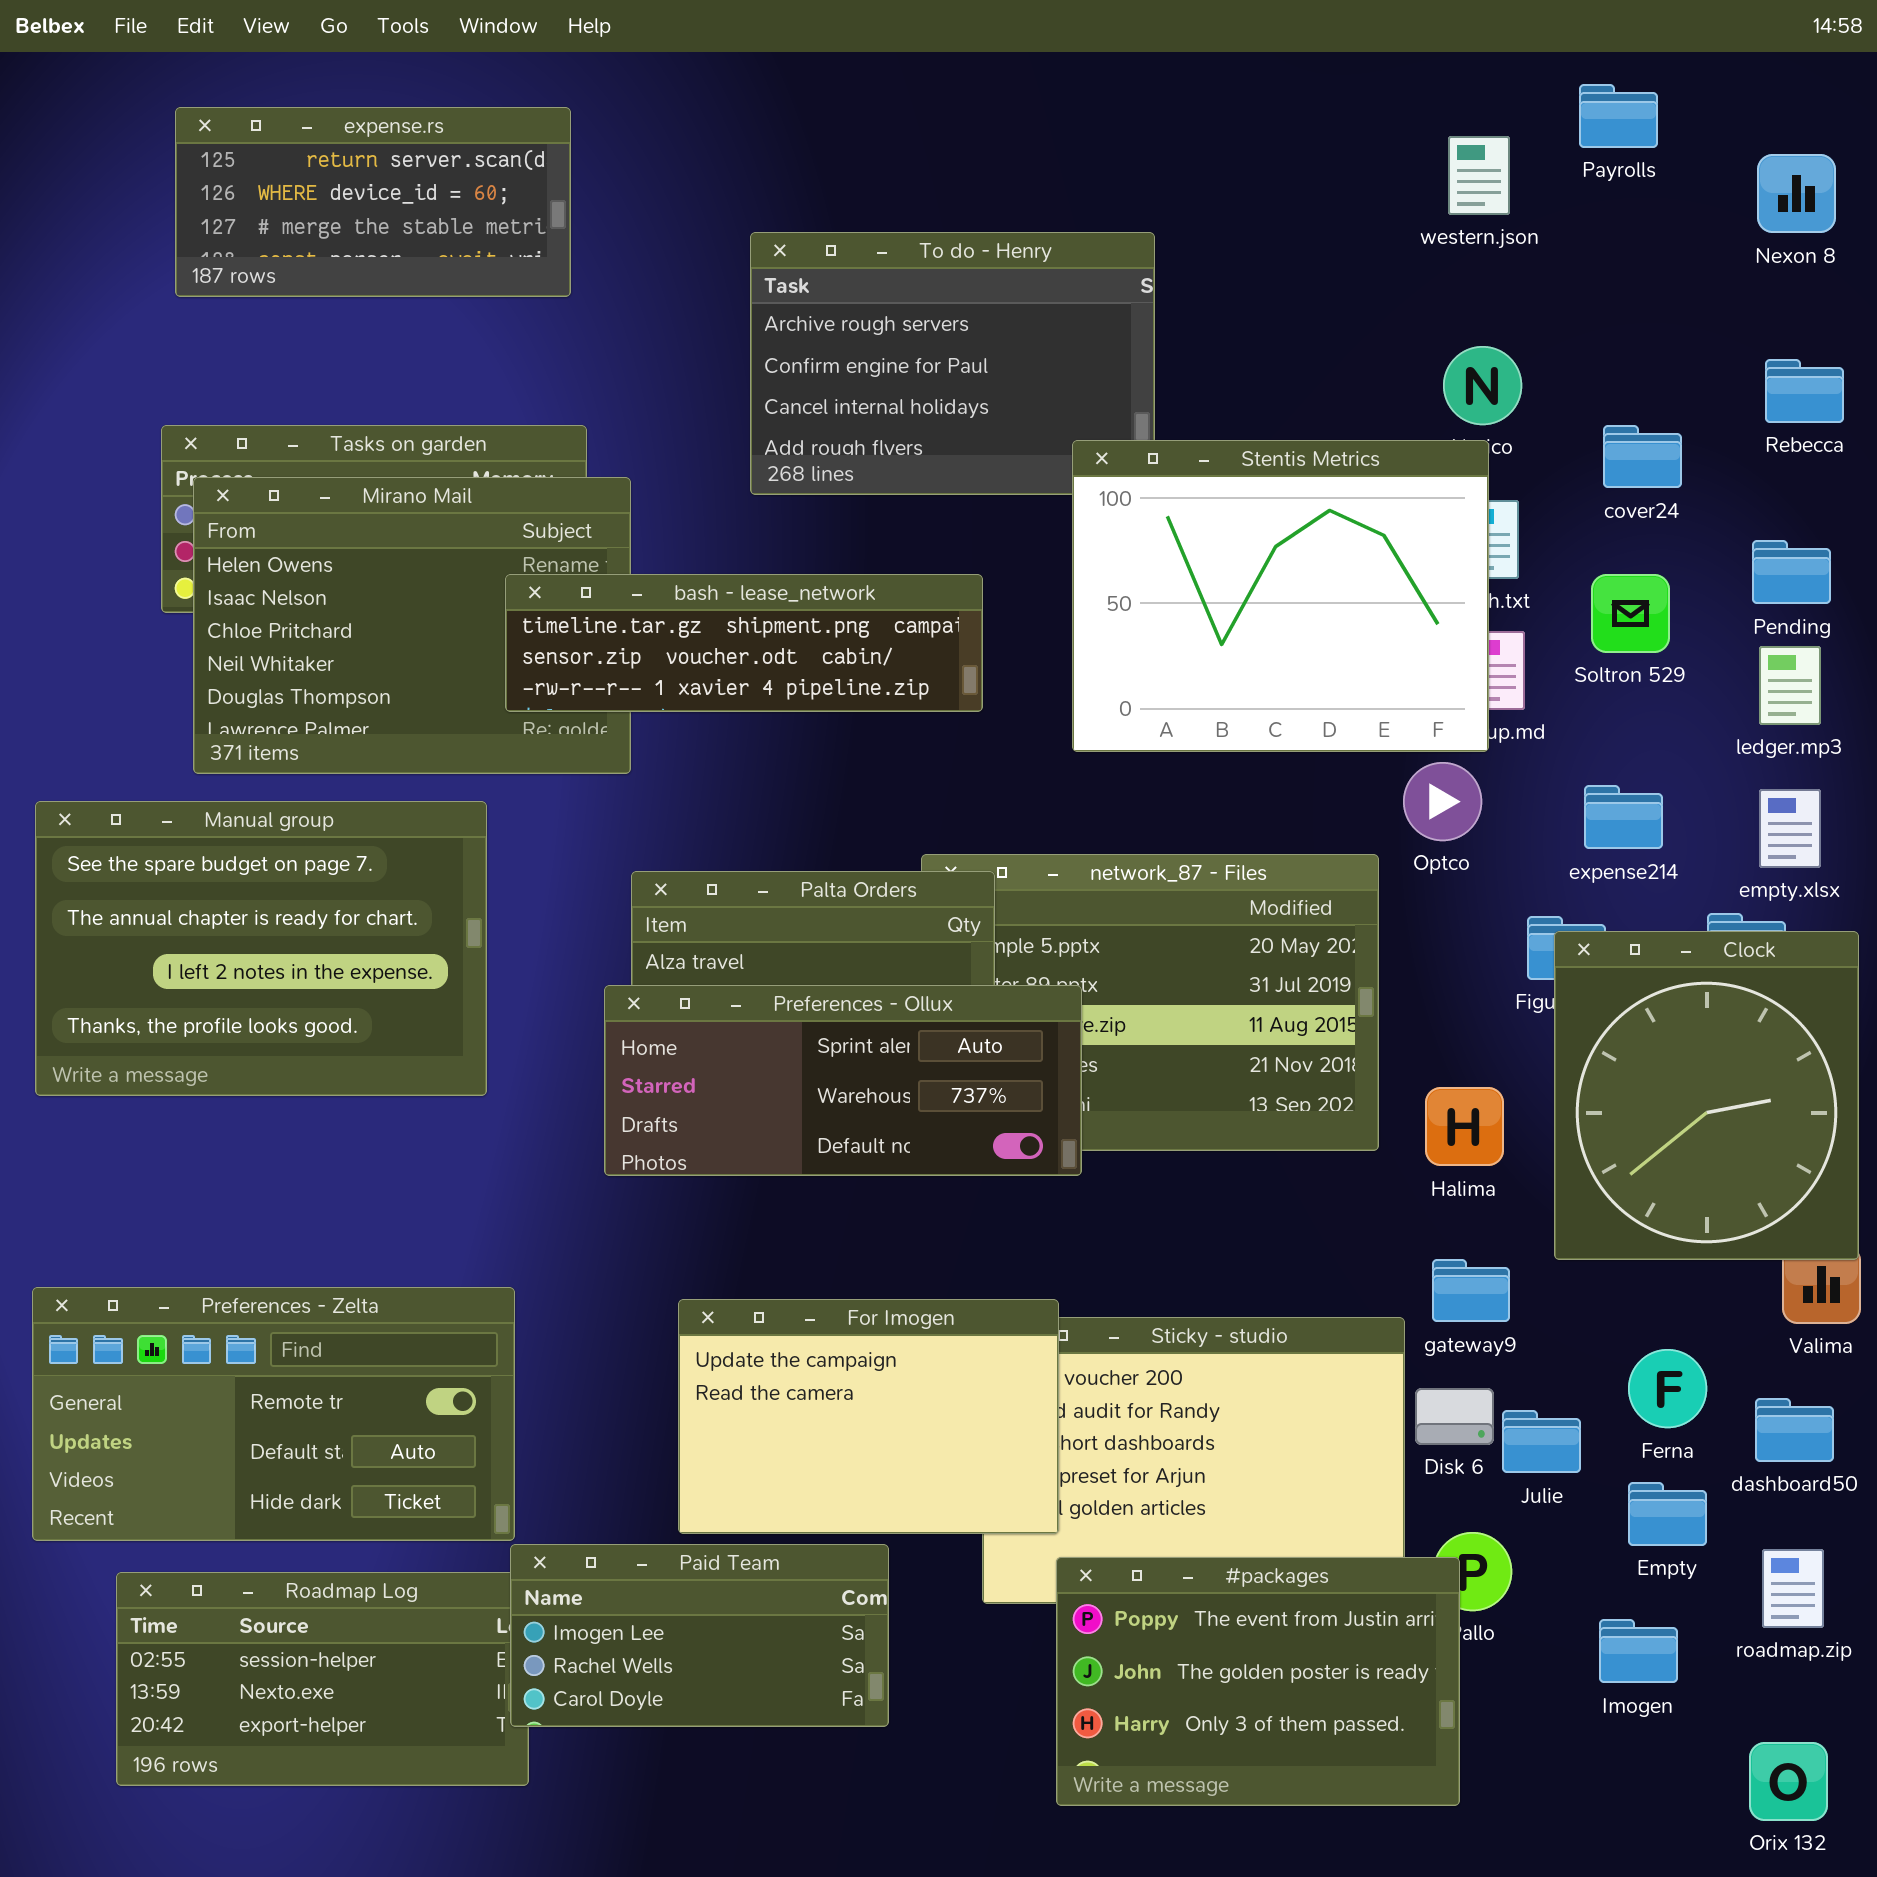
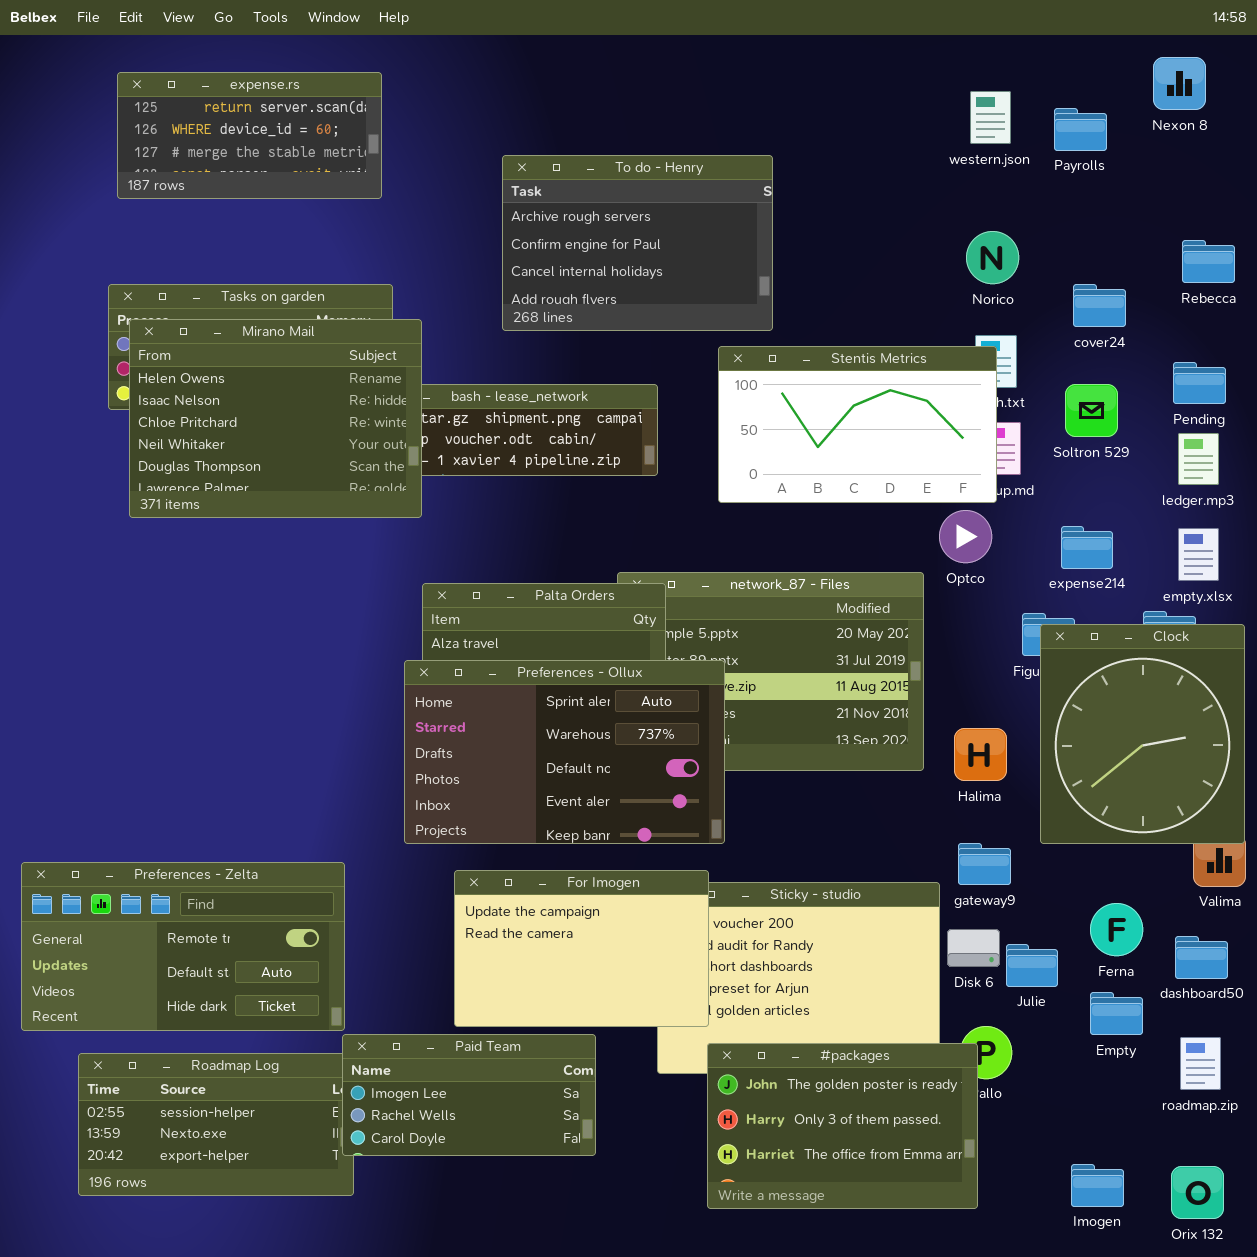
Payrolls: [1579,84,1658,148] -> [1054,108,1107,151], moved
Nexon 8: [1757,154,1836,233] -> [1153,57,1206,110], moved
Stentis Metrics: [1072,440,1489,752] -> [718,346,997,503], resized
Mirano Mail: [193,477,631,774] -> [129,319,422,518], raised
Manual group: [35,801,487,1096] -> none, closed
Preferences - Ollux: [604,985,1082,1176] -> [404,660,725,844], resized
#packages: [1056,1557,1460,1806] -> [707,1043,978,1209], scrolled down 1 row
Imogen: [1599,1619,1678,1683] -> [1071,1164,1124,1207], moved

